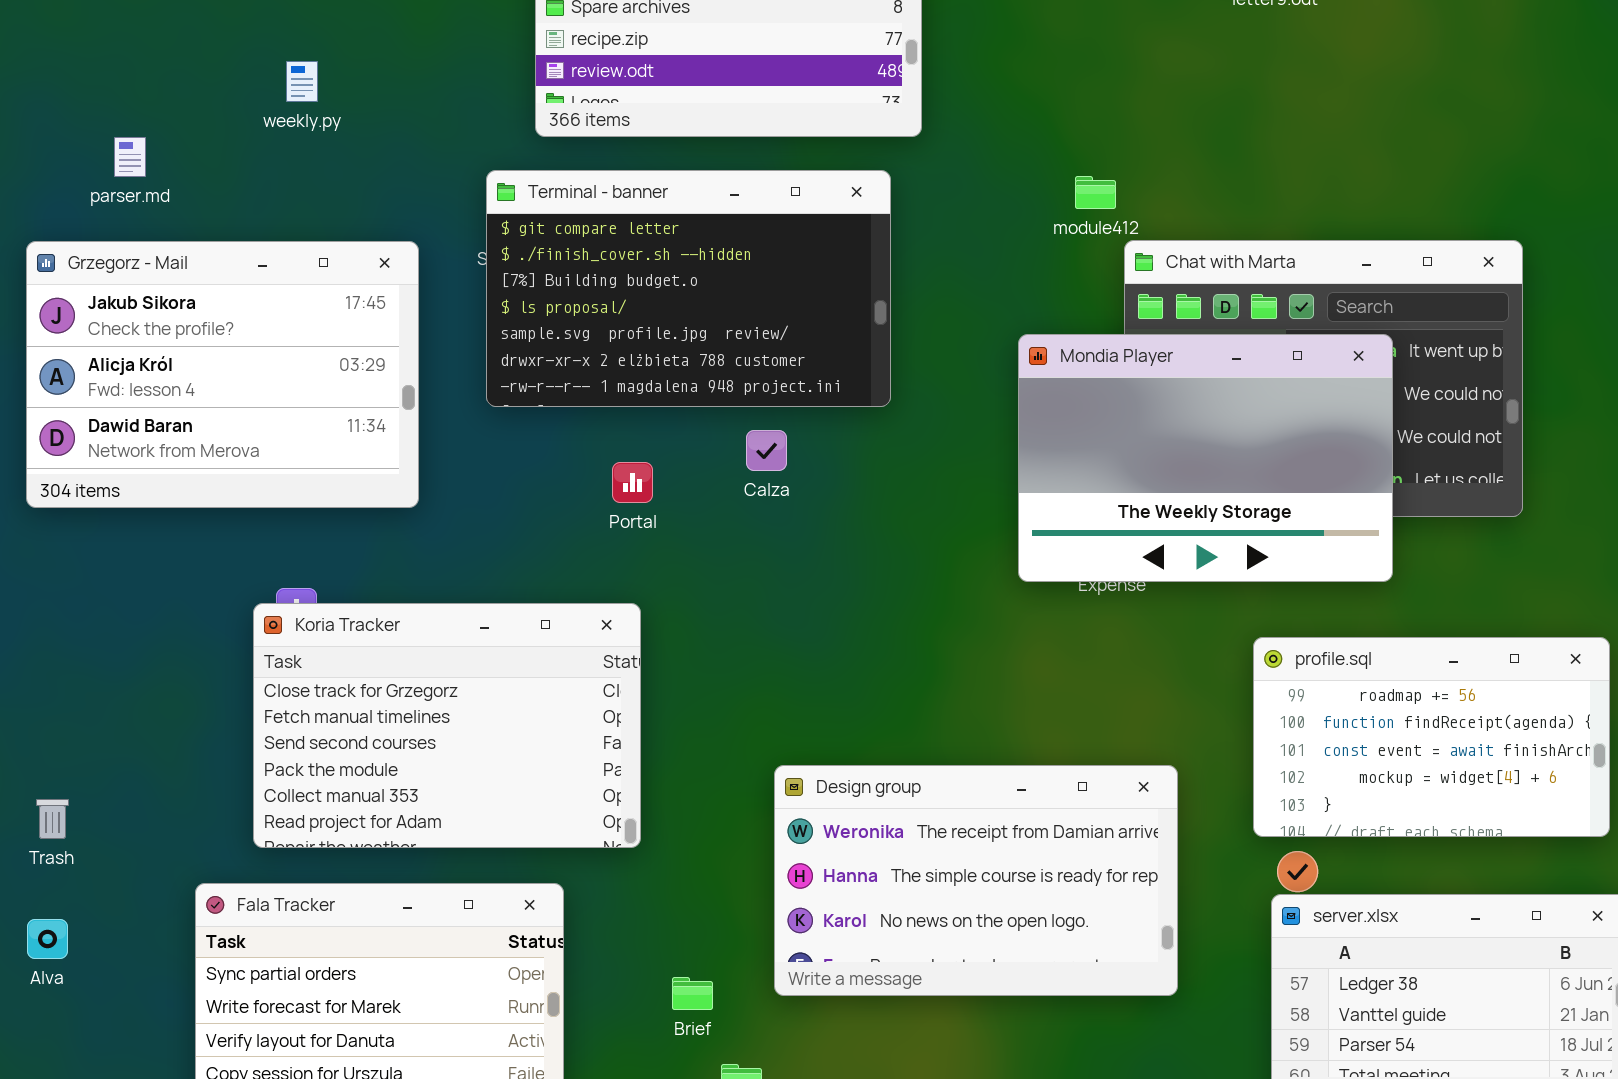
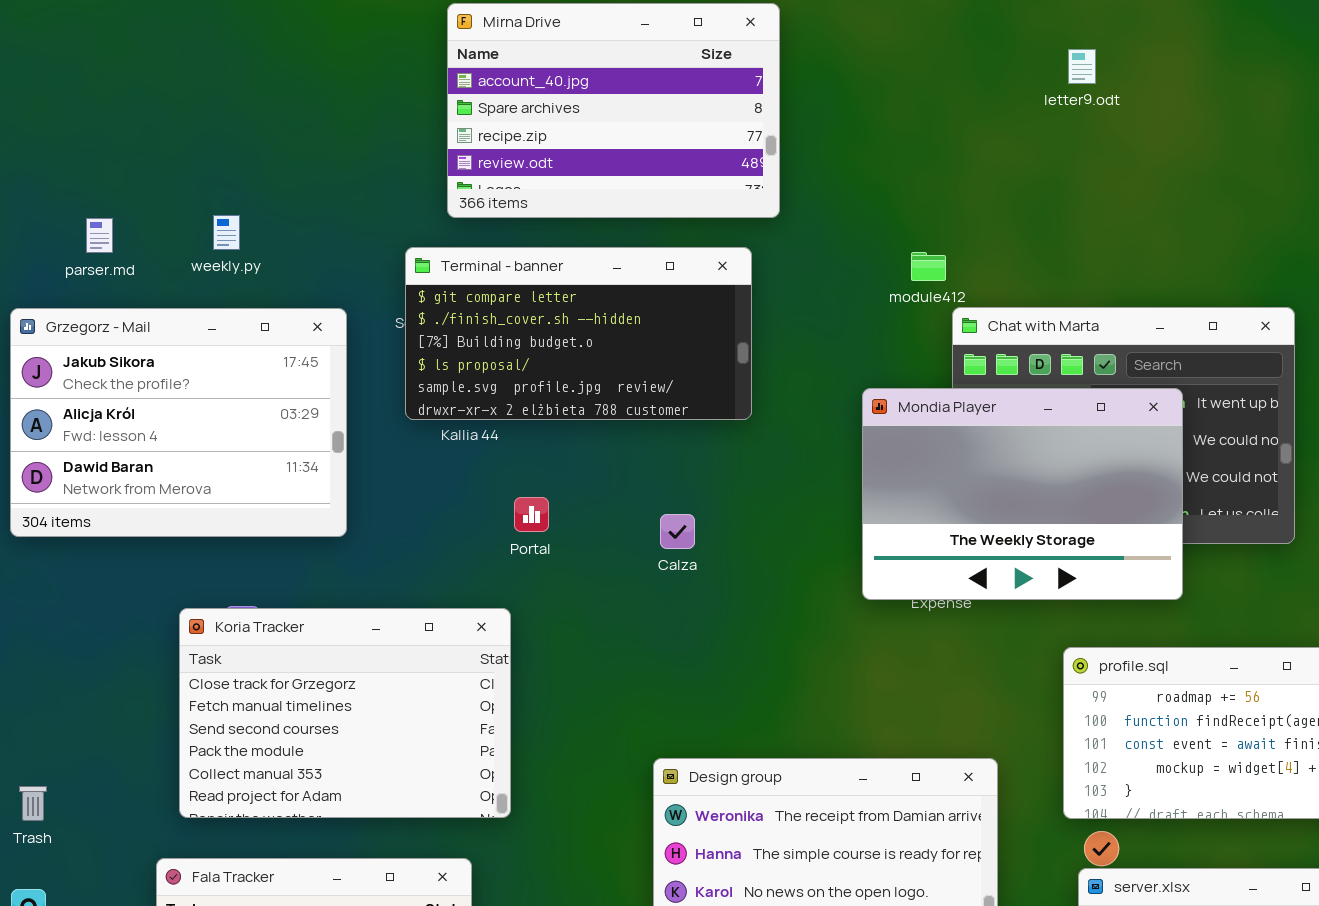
weekly.py: [286,61,318,102] -> [213,215,240,250], moved
Terminal - banner: [486,170,891,407] -> [405,247,752,420], resized
Calza: [746,430,787,471] -> [660,514,695,549], moved
Koria Tracker: [253,603,641,848] -> [179,608,511,818], moved

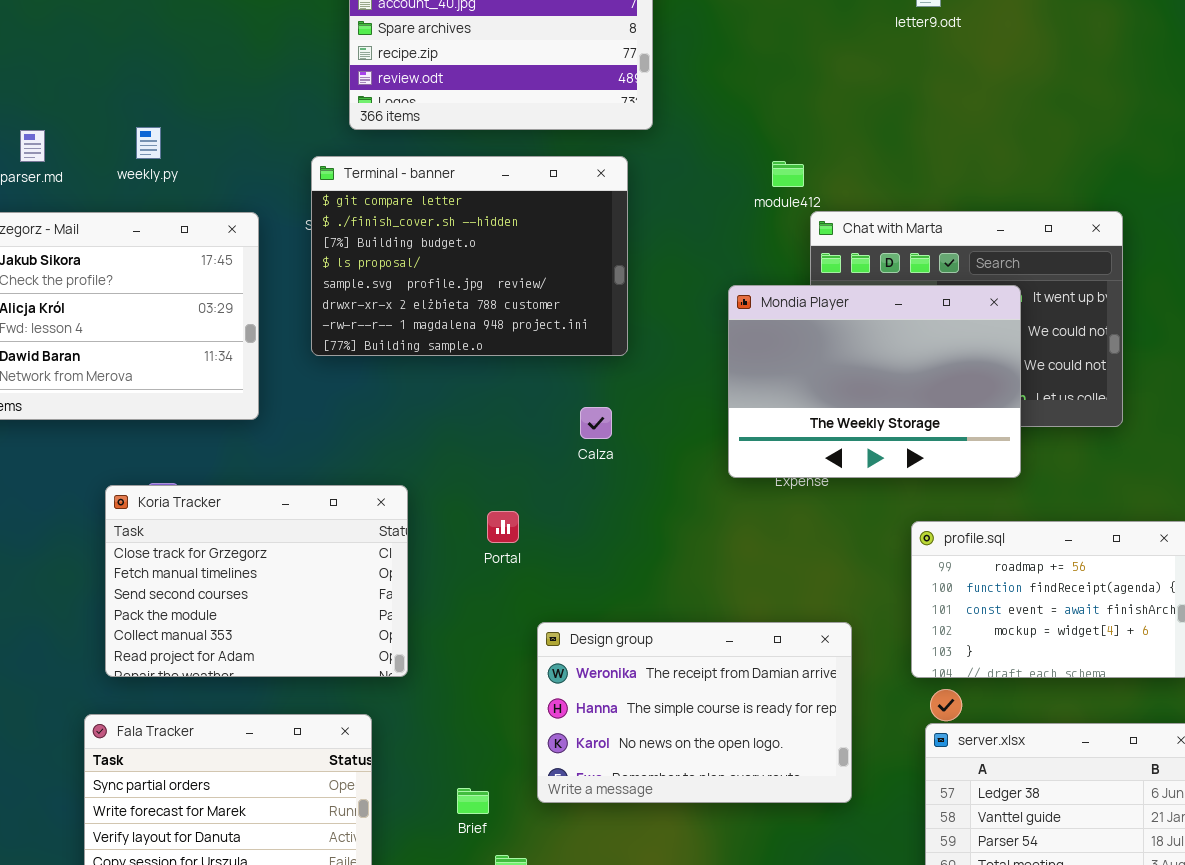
Terminal - banner: [405,247,752,420] -> [311,156,628,356], resized
Portal: [514,497,549,532] -> [487,511,519,543], moved
Calza: [660,514,695,549] -> [580,407,612,439], moved

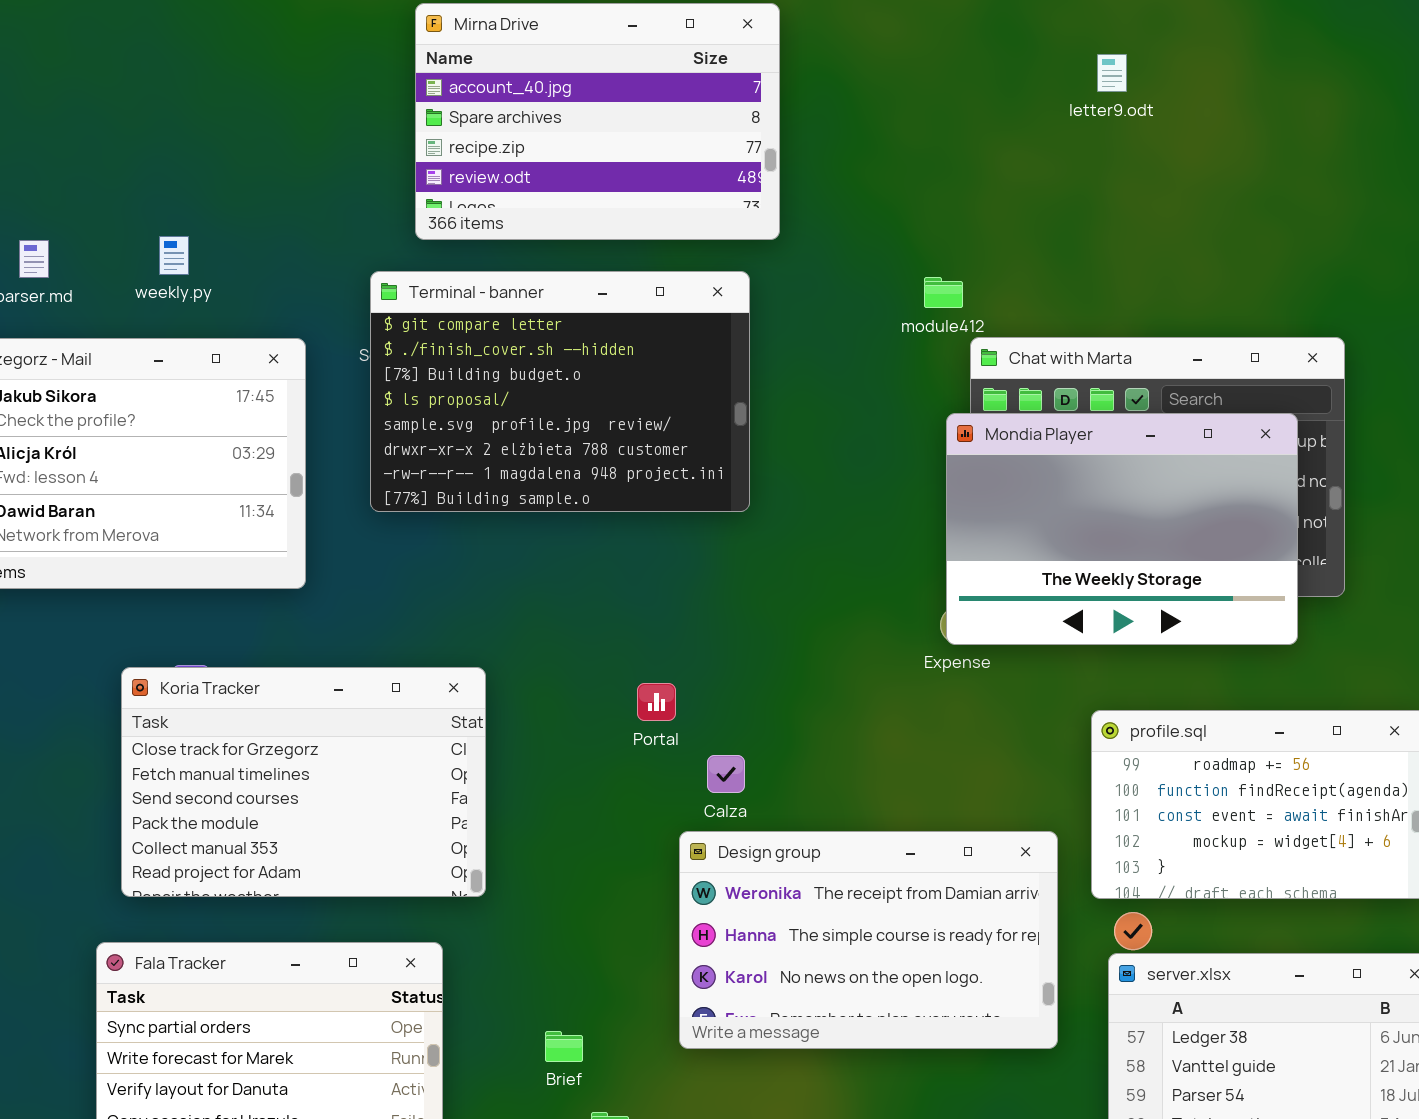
Mondia Player: [728,285,1021,478] -> [946,413,1298,645], moved
Calza: [580,407,612,439] -> [707,755,745,793], moved
Portal: [487,511,519,543] -> [637,683,676,721], moved
Design group: [537,622,852,803] -> [679,831,1058,1049], moved

